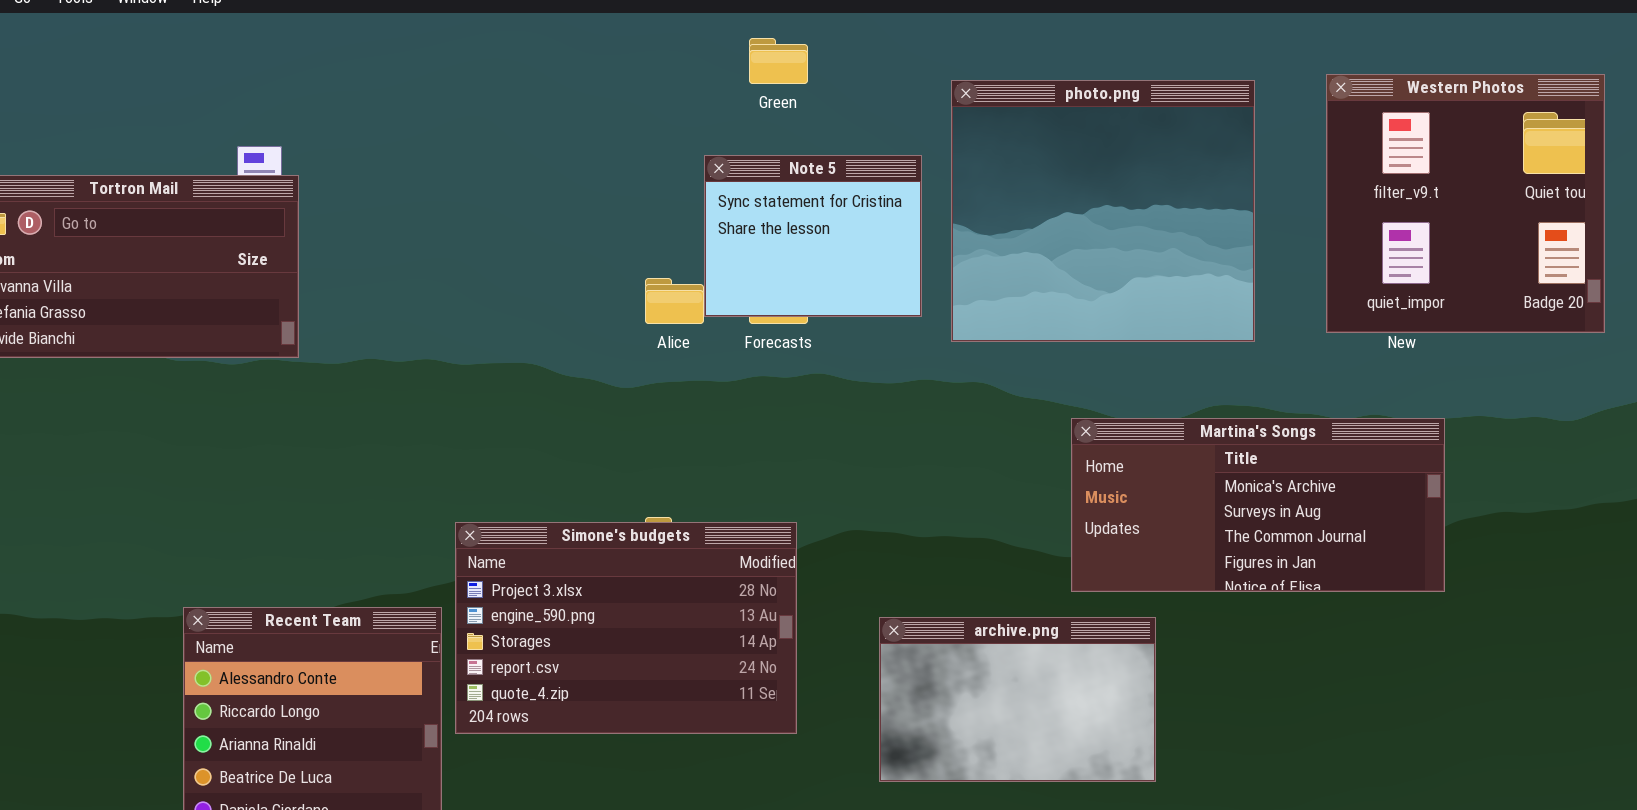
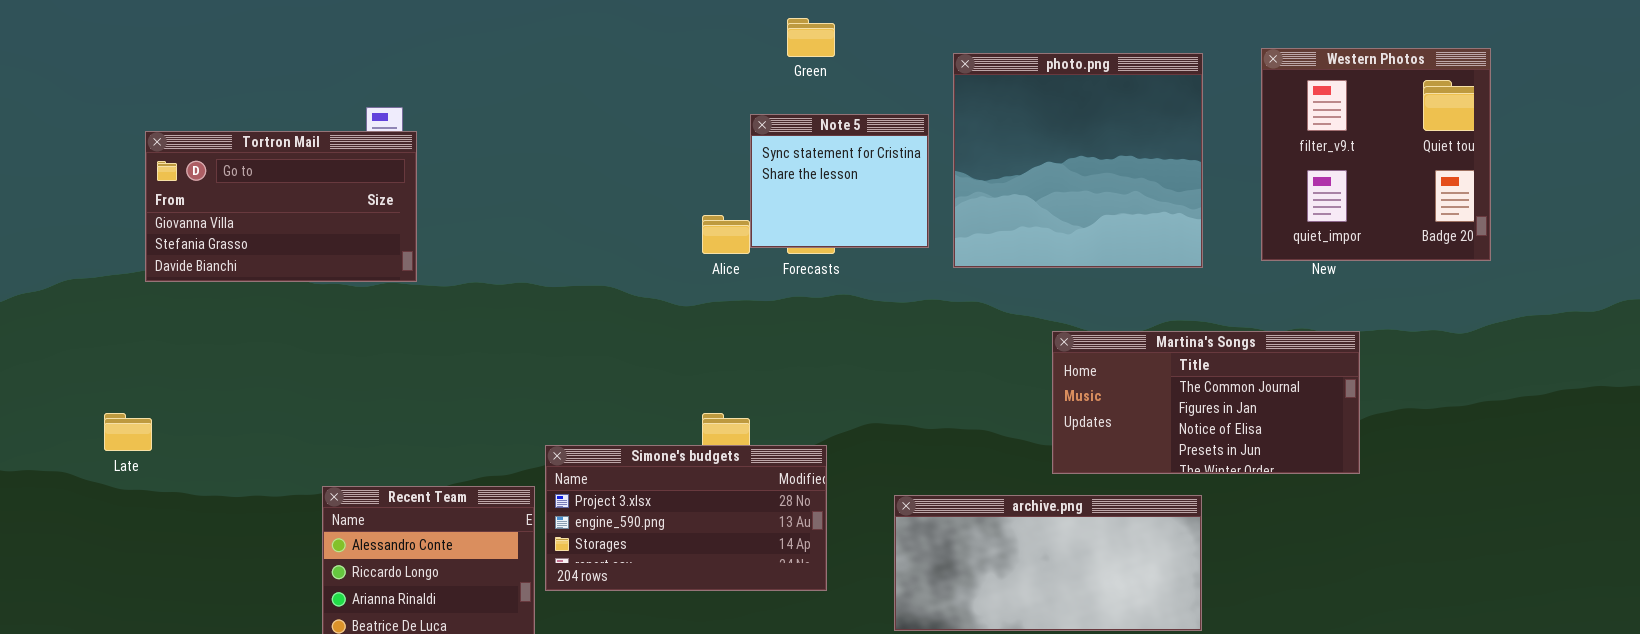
Martina's Songs: [1071,418,1445,592] -> [1052,331,1360,474], scrolled down 2 rows
Simone's budgets: [455,522,797,734] -> [545,445,827,591], resized
archive.png: [879,617,1156,782] -> [894,495,1202,631], resized

